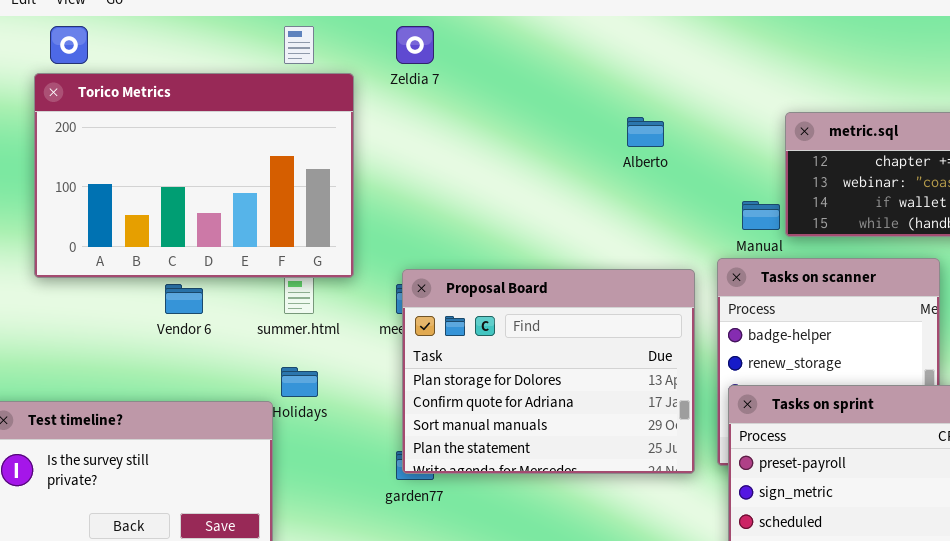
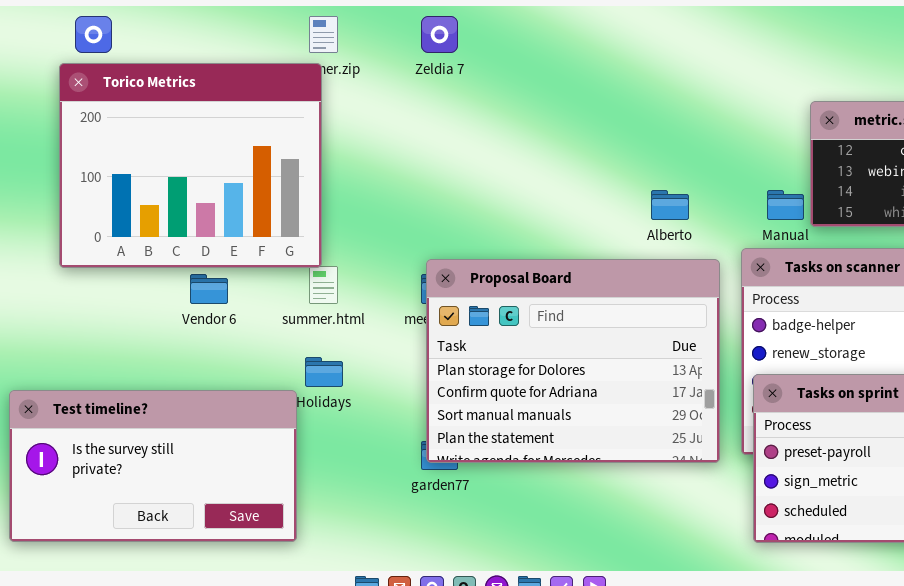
Torico Metrics: [34,73,354,278] -> [59,63,322,268], resized
Alberto: [627,117,664,147] -> [651,190,689,220], moved

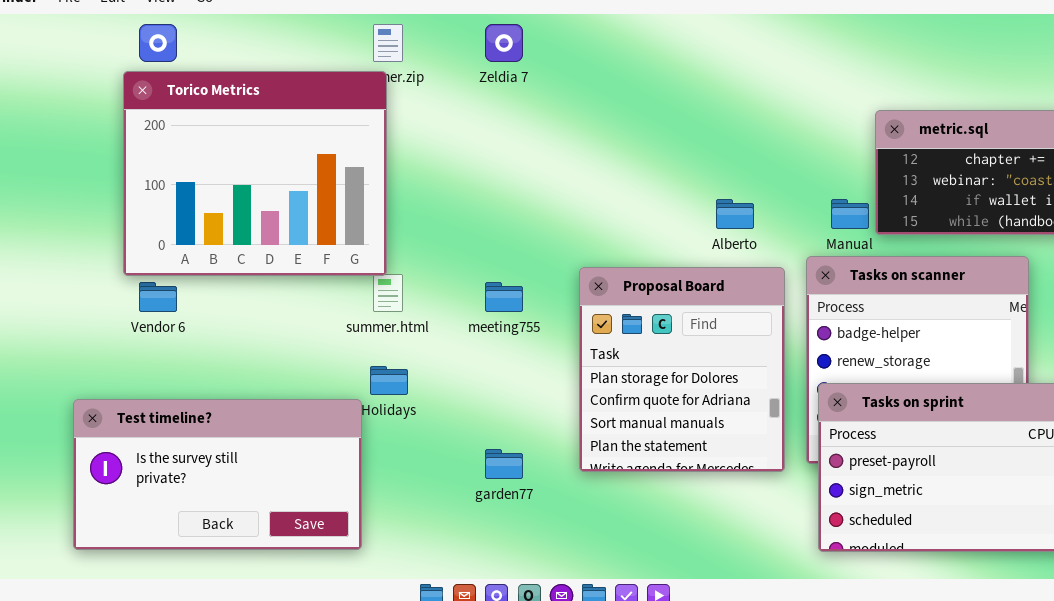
Proposal Board: [426,259,720,463] -> [579,267,785,472], resized
Vendor 6: [190,274,228,304] -> [139,282,177,312], moved

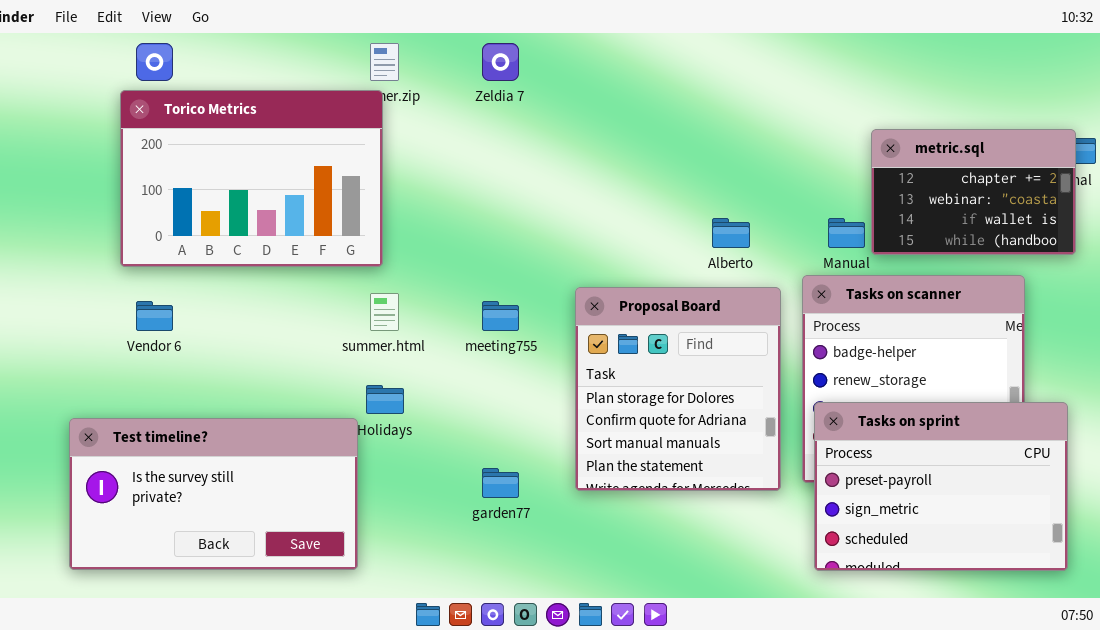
Torico Metrics: [123,71,387,276] -> [120,90,383,267], resized

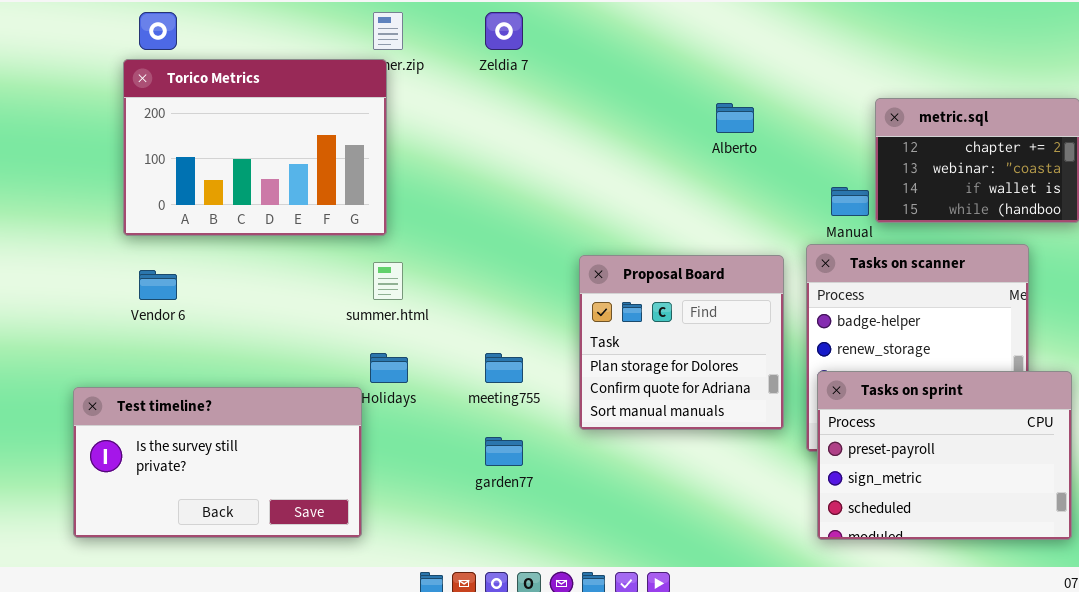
Alberto: [712,218,750,248] -> [716,103,754,133], moved
Proposal Board: [575,287,781,491] -> [579,255,784,430], resized
meeting755: [482,301,519,331] -> [485,353,523,383], moved

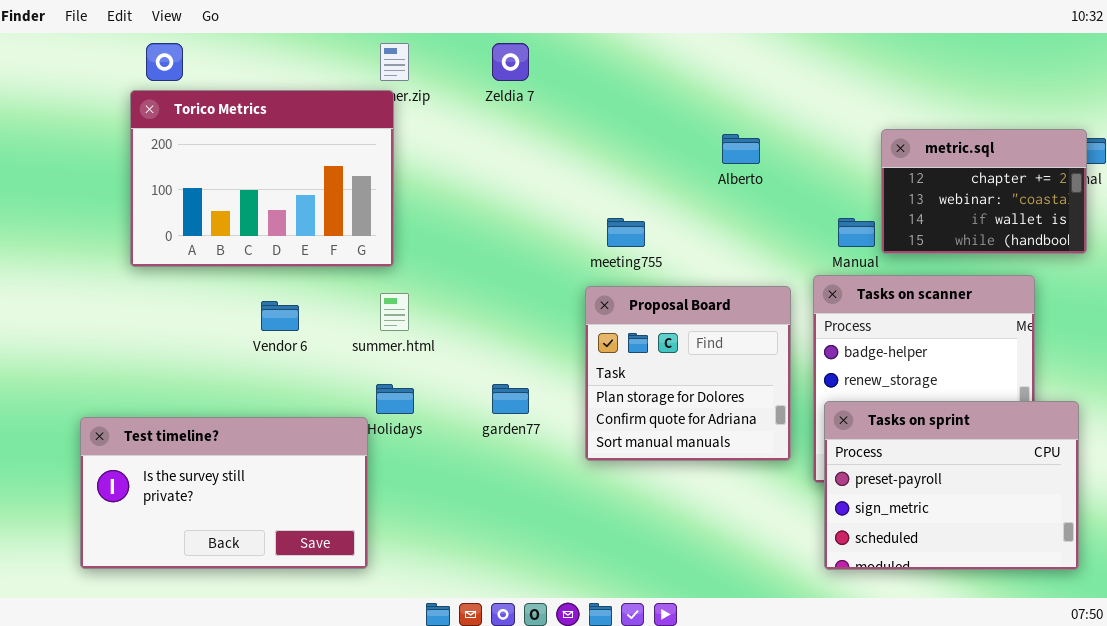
Vendor 6: [139,270,177,300] -> [261,301,299,331], moved
meeting755: [485,353,523,383] -> [607,218,645,247], moved
garden77: [485,437,523,466] -> [492,384,529,414], moved

